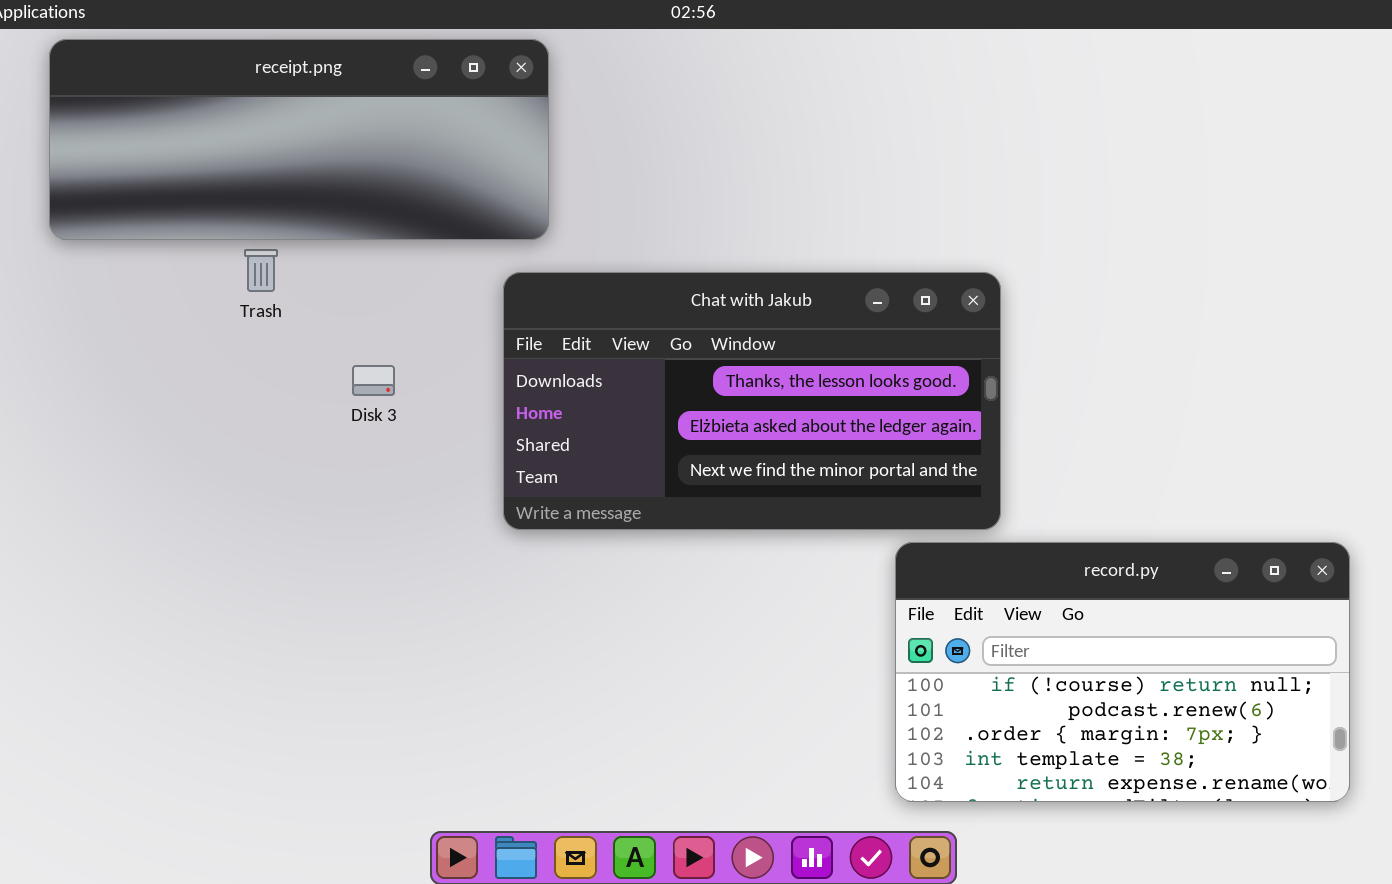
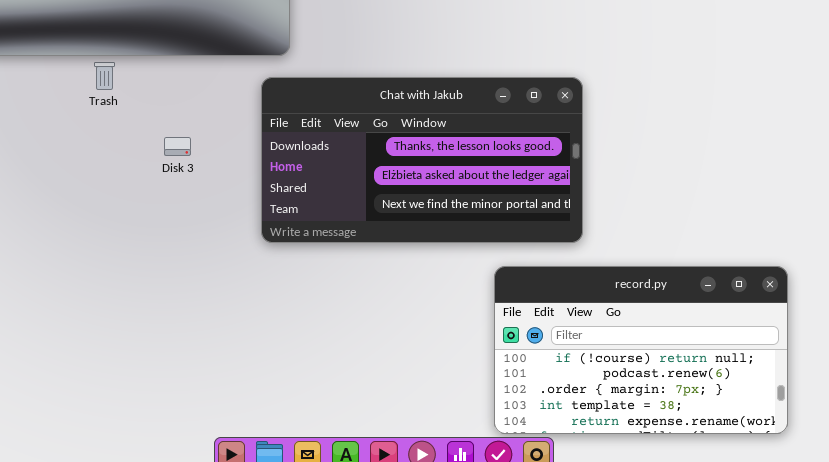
record.py: [895,542,1350,802] -> [494,266,788,434], moved

